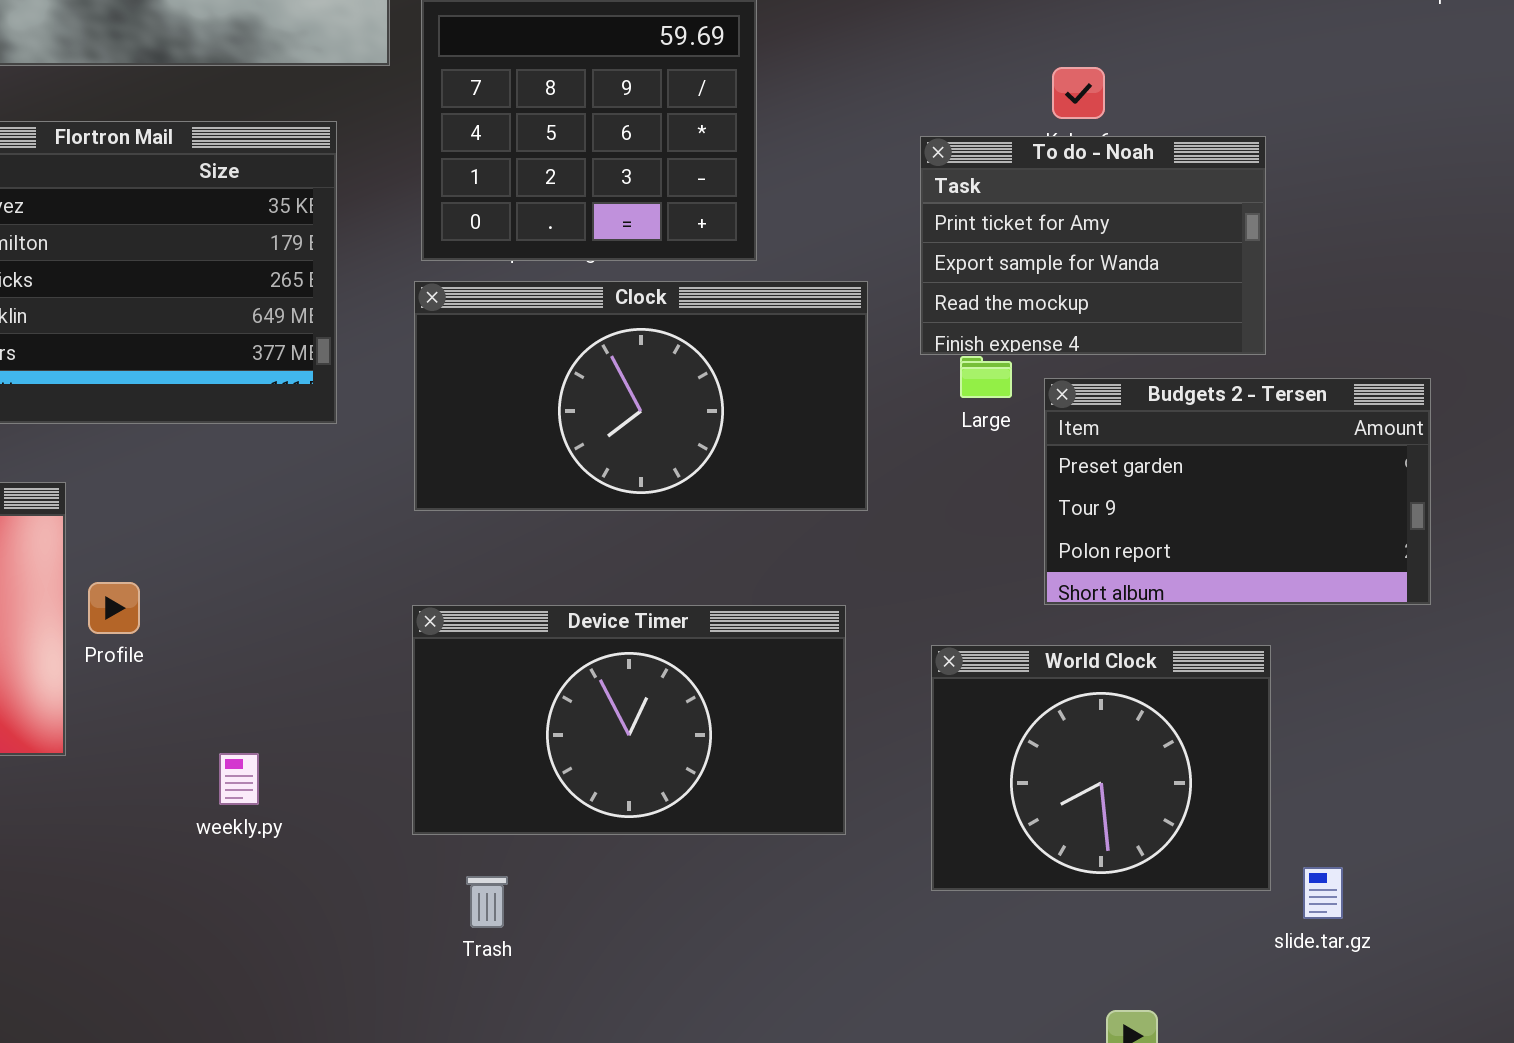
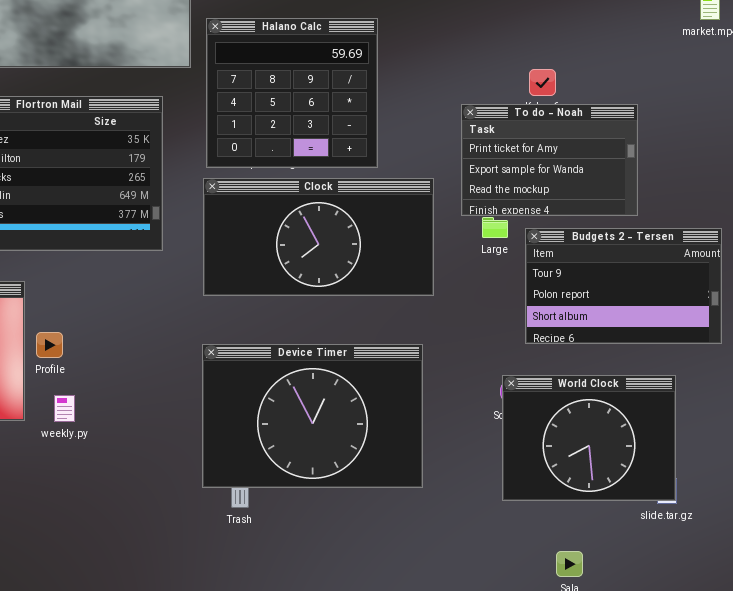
Budgets 2 - Tersen: [1044,378,1431,605] -> [525,228,722,344], scrolled down 1 row
Device Timer: [412,605,846,835] -> [202,344,423,488], resized
World Clock: [931,645,1271,891] -> [502,375,676,501], moved
weekly.py: [219,753,259,805] -> [54,395,75,422], moved

